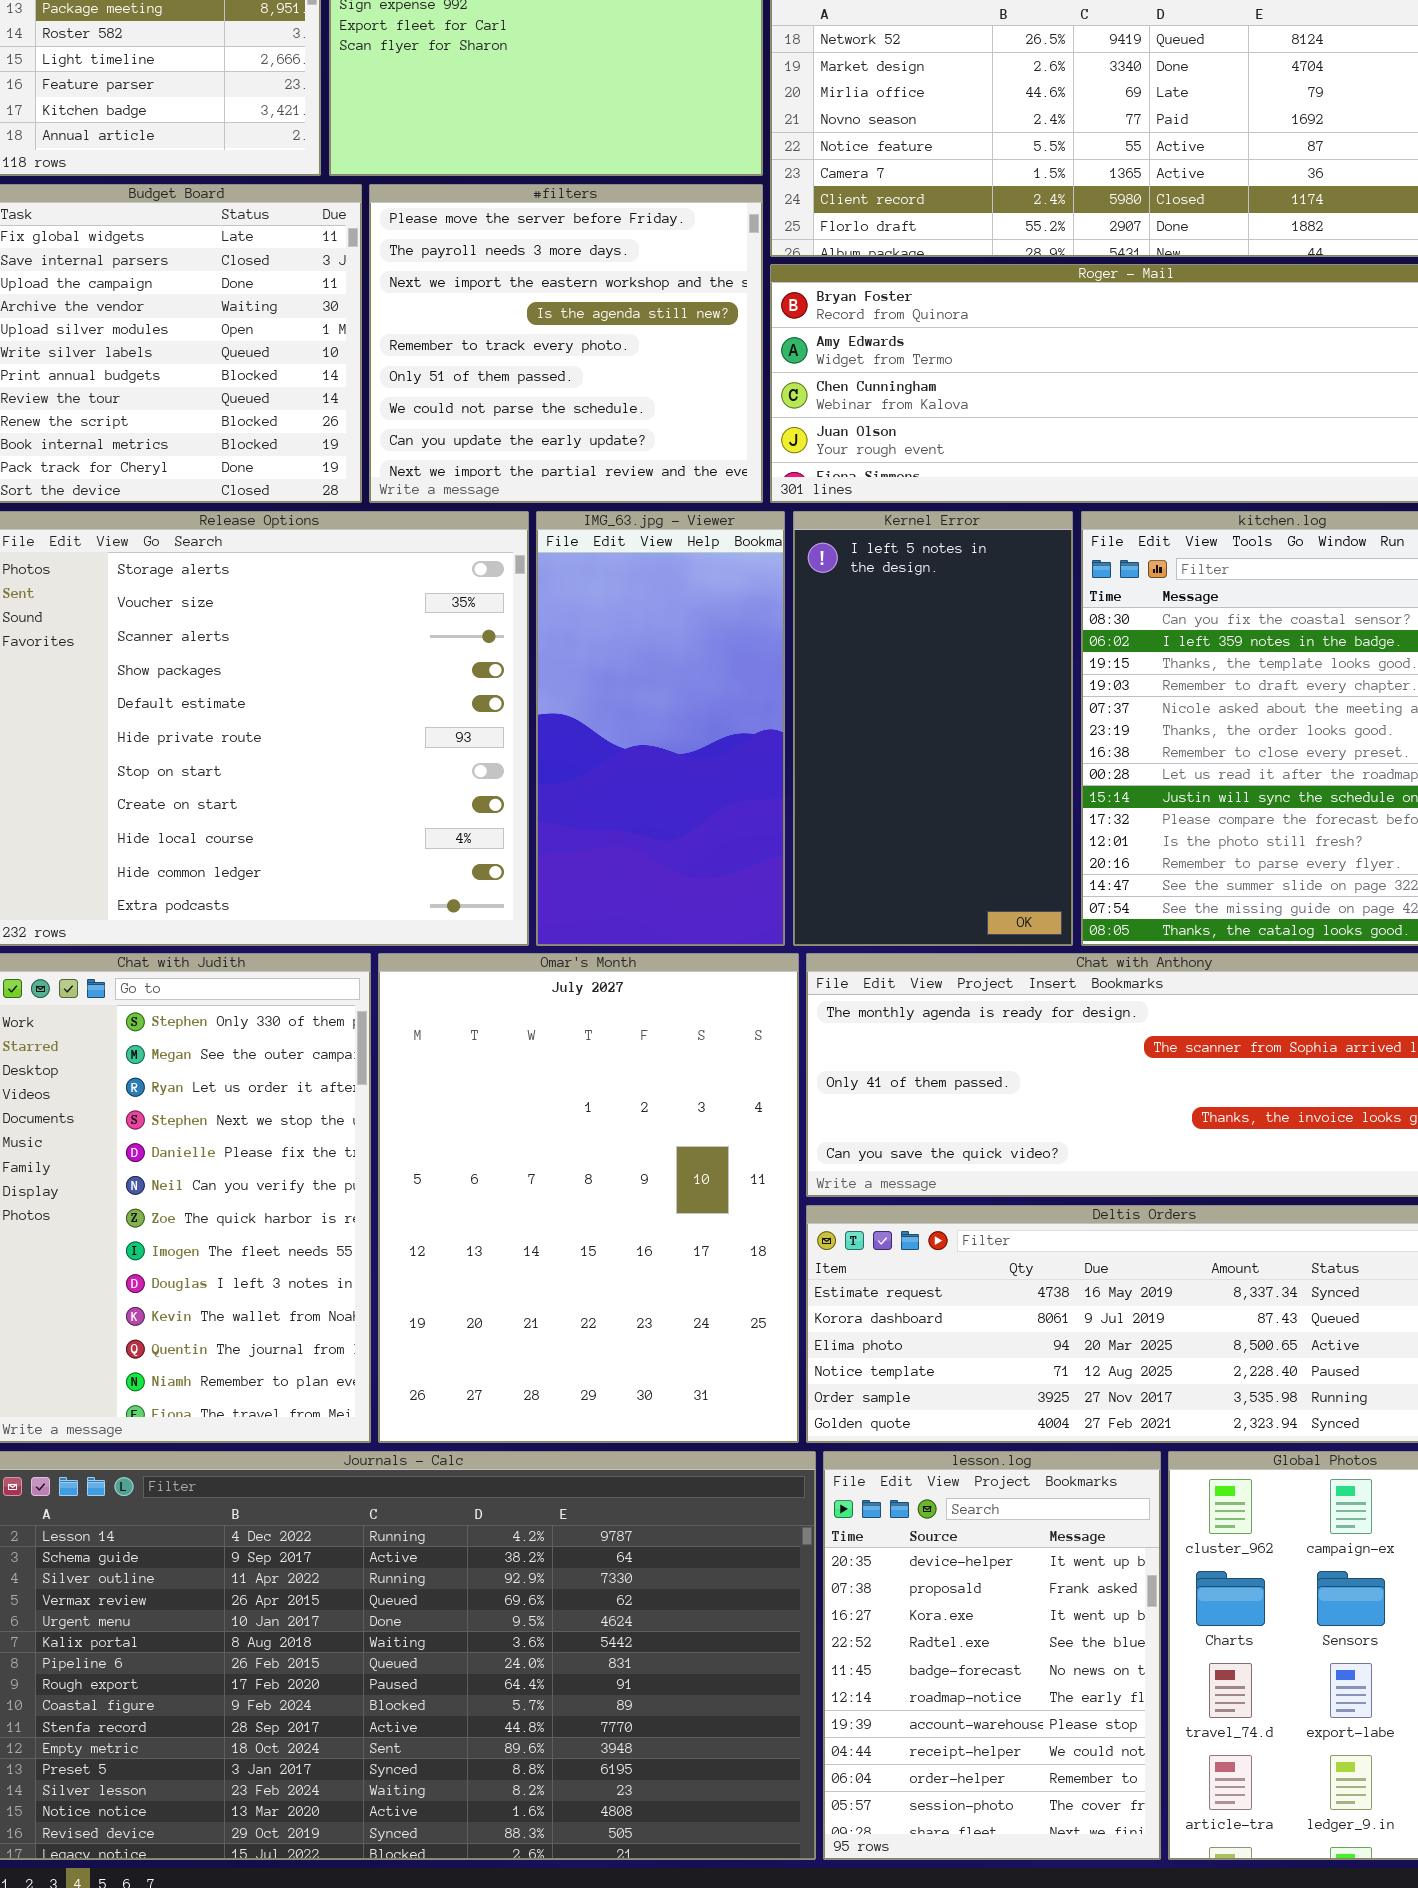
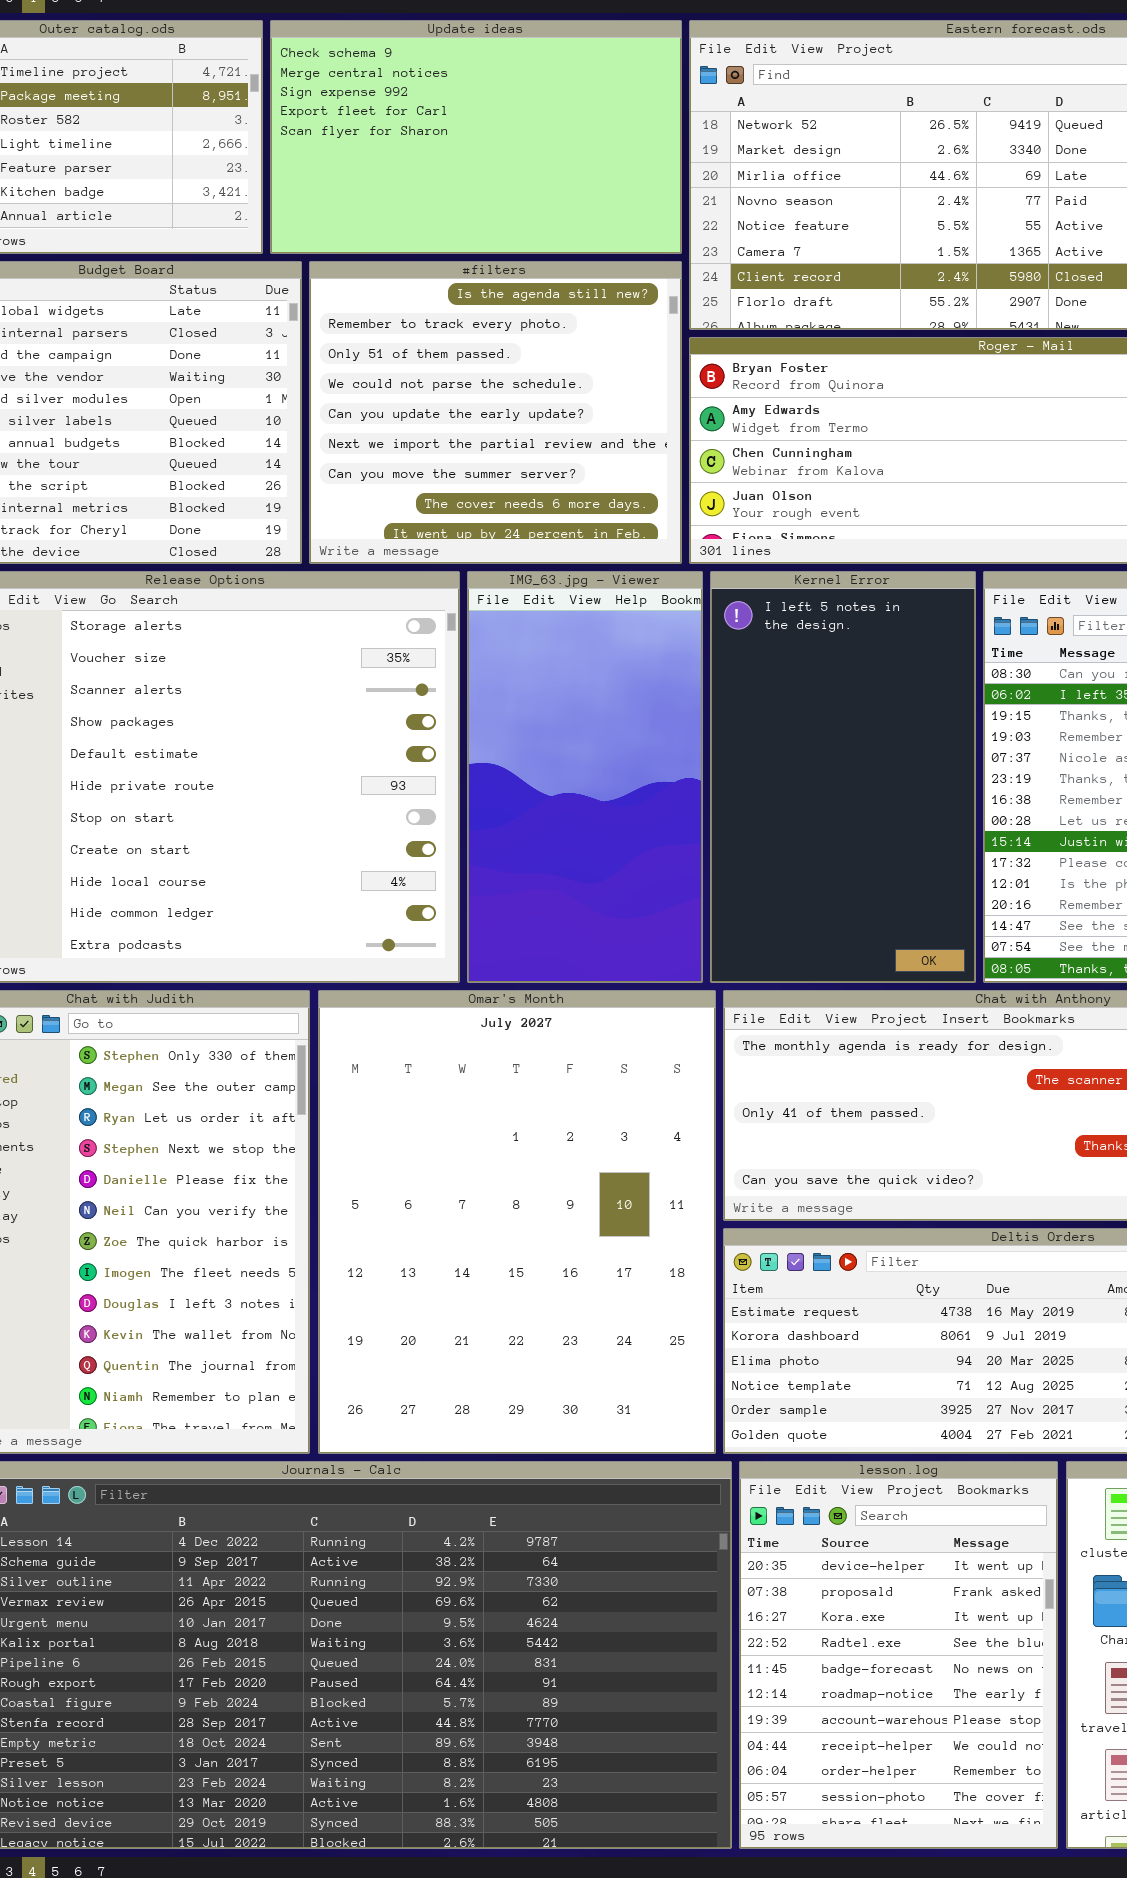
#filters: [369,184,763,503] -> [309,261,682,564], scrolled down 3 rows

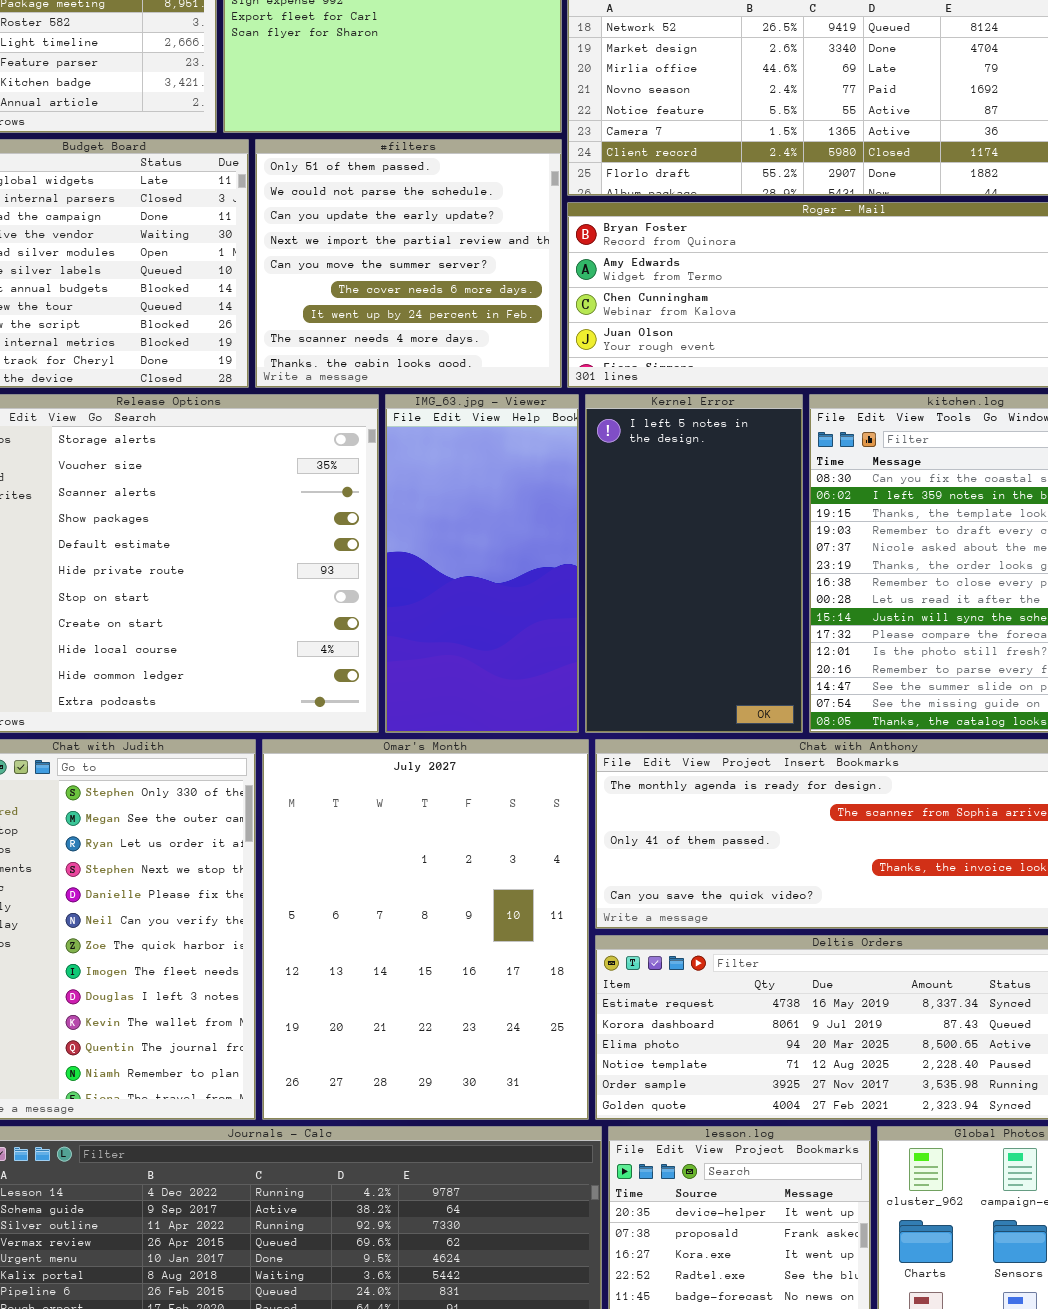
#filters: [309,261,682,564] -> [255,139,562,388], scrolled down 2 rows

